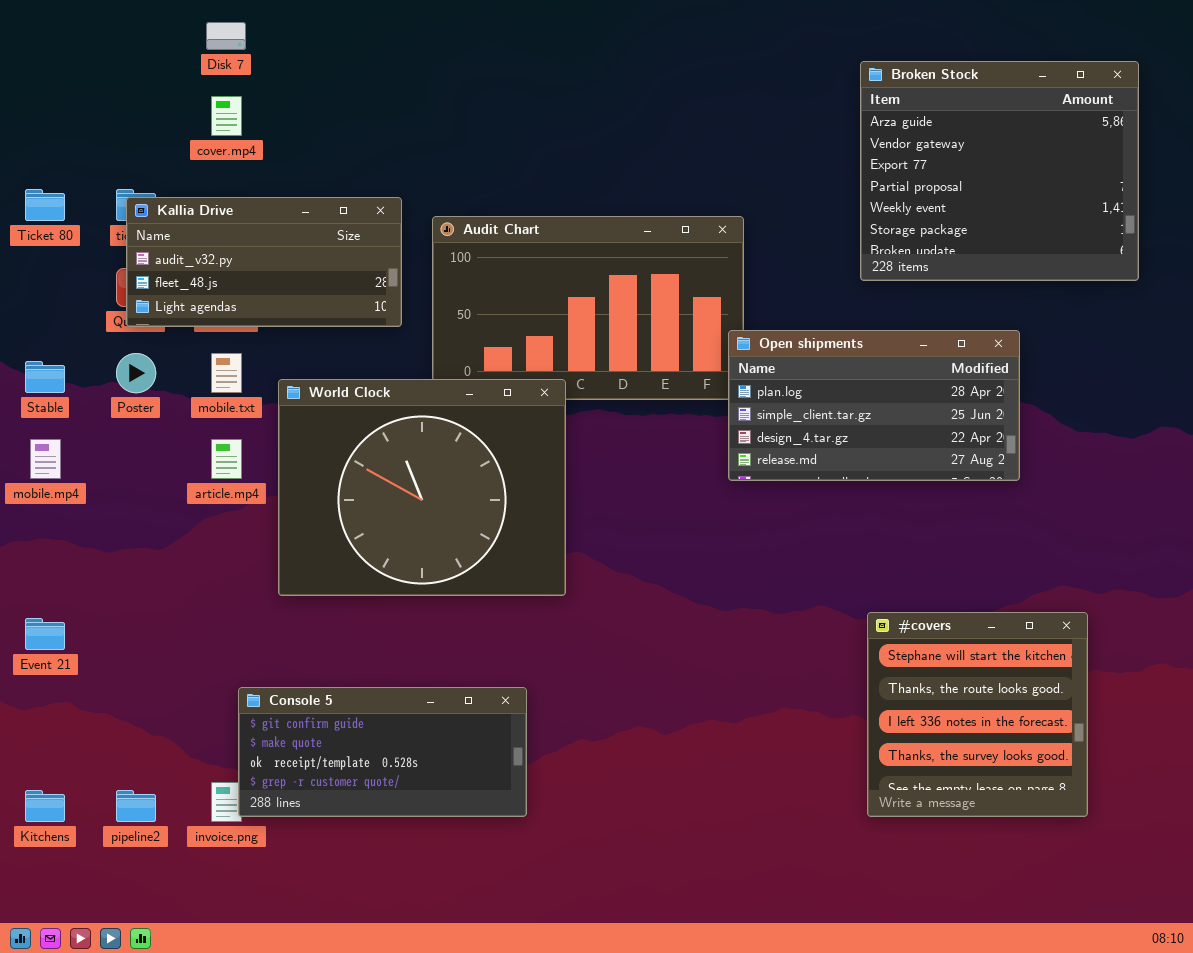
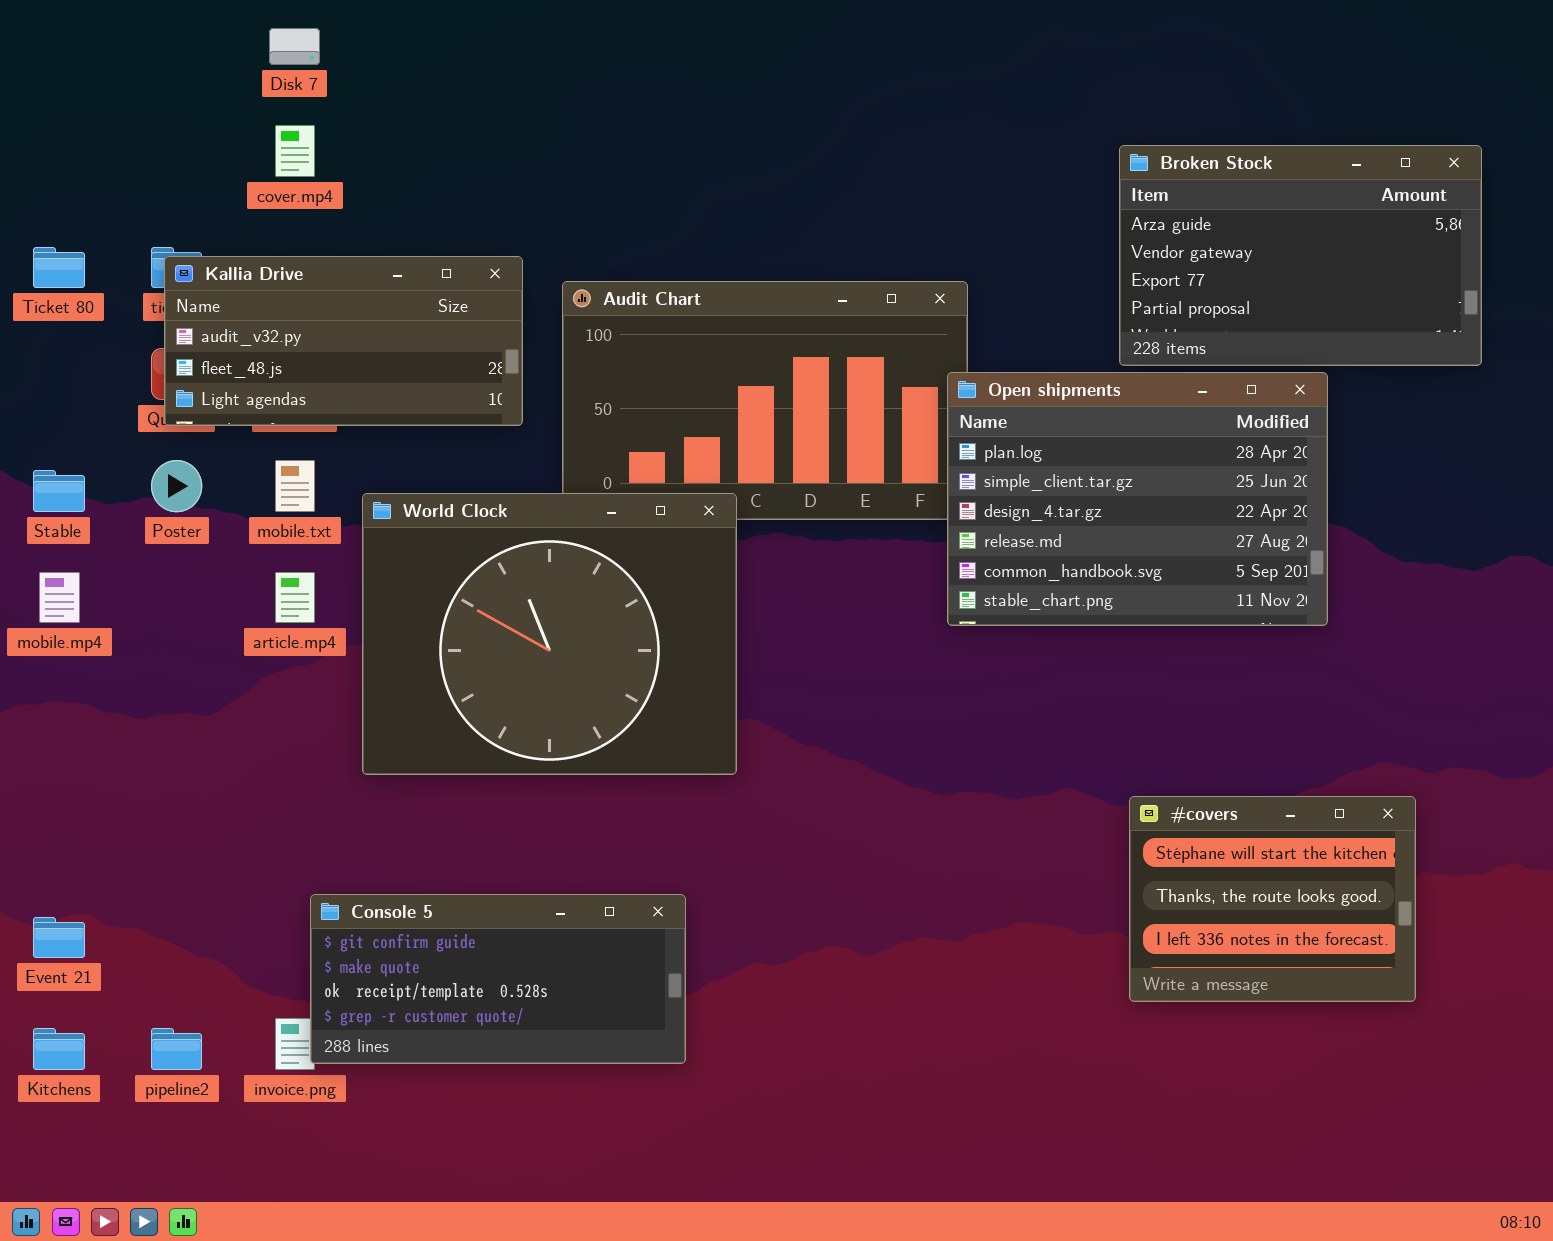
Broken Stock: [860,61,1139,281] -> [1119,145,1482,366], resized
Open shipments: [728,330,1020,481] -> [947,372,1328,626], resized
#covers: [867,612,1088,817] -> [1129,796,1416,1002], resized
Event 21: [25,618,65,650] -> [33,917,85,958], moved

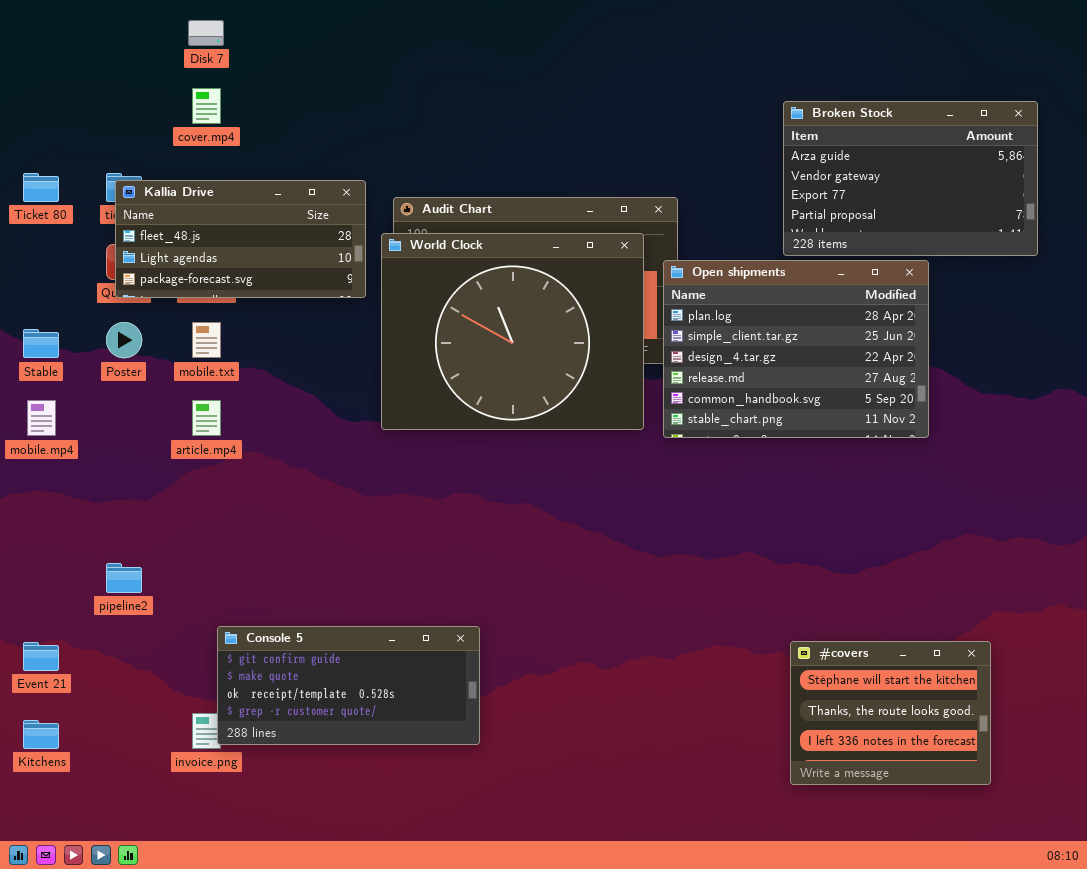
Kallia Drive: [164,256,523,426] -> [115,180,366,298], scrolled down 1 row
World Clock: [362,493,737,775] -> [381,233,644,430], moved
#covers: [1129,796,1416,1002] -> [790,641,991,785], moved
pipeline2: [151,1028,202,1070] -> [106,563,142,593], moved

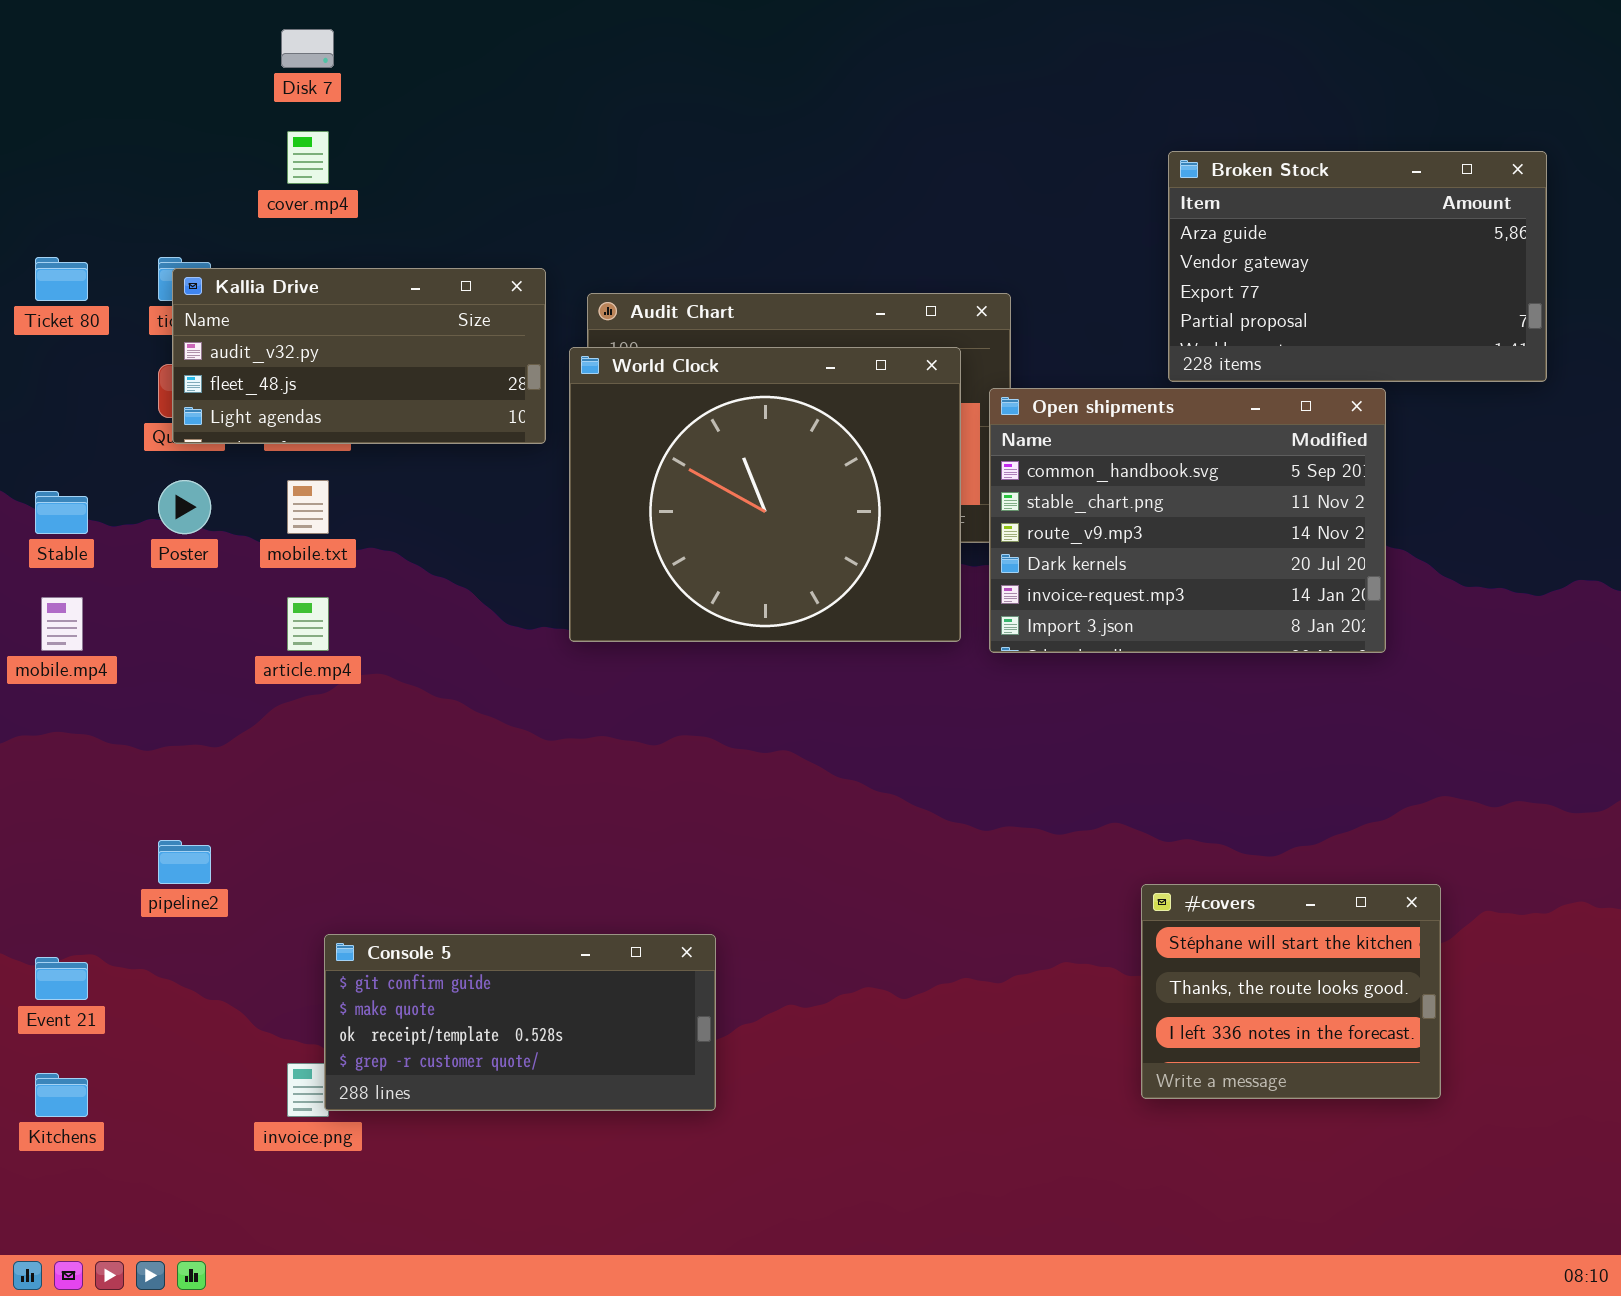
Kallia Drive: [115,180,366,298] -> [172,268,546,444], scrolled up 1 row
Open shipments: [663,260,929,438] -> [989,388,1386,653], scrolled down 4 rows
#covers: [790,641,991,785] -> [1141,884,1441,1099], moved

